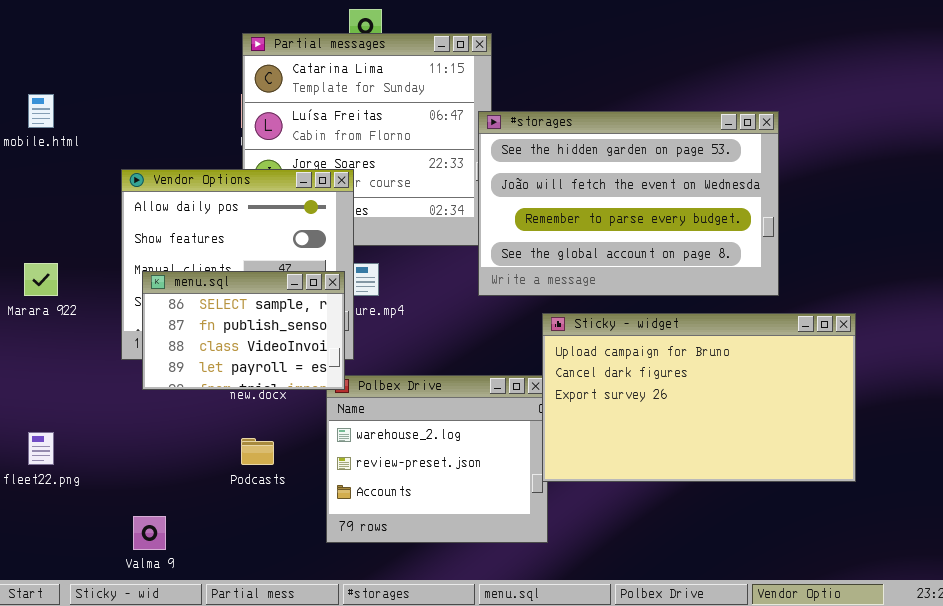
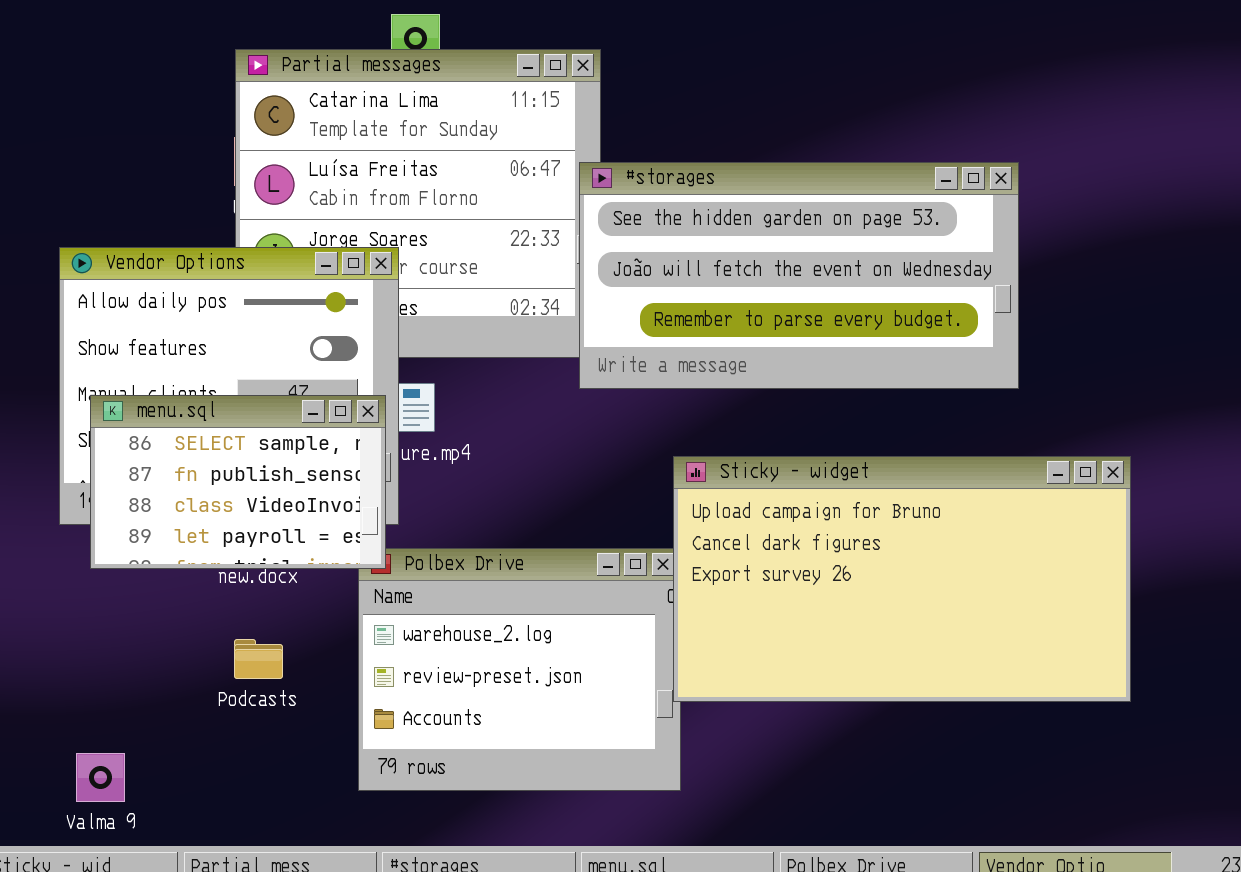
#storages: [478,111,779,296] -> [579,162,1019,389], resized

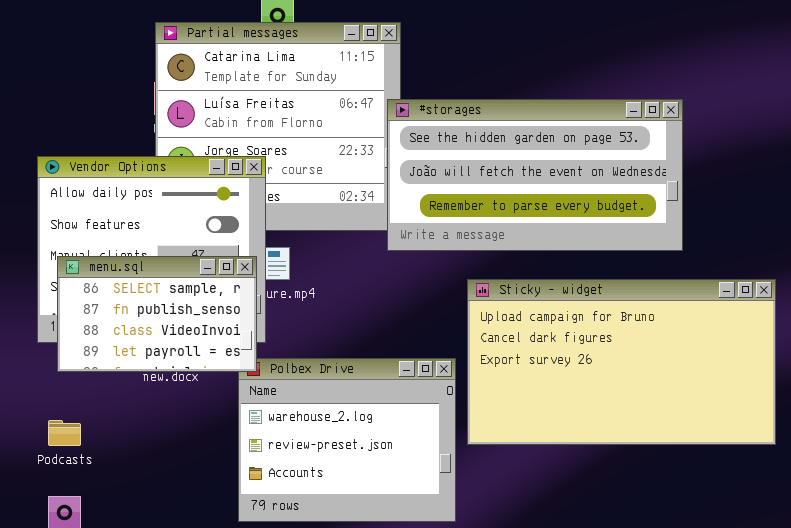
Sticky - widget: [673,456,1131,702] -> [467,279,776,445], moved
Podcasts: [234,639,283,679] -> [48,420,81,446], moved

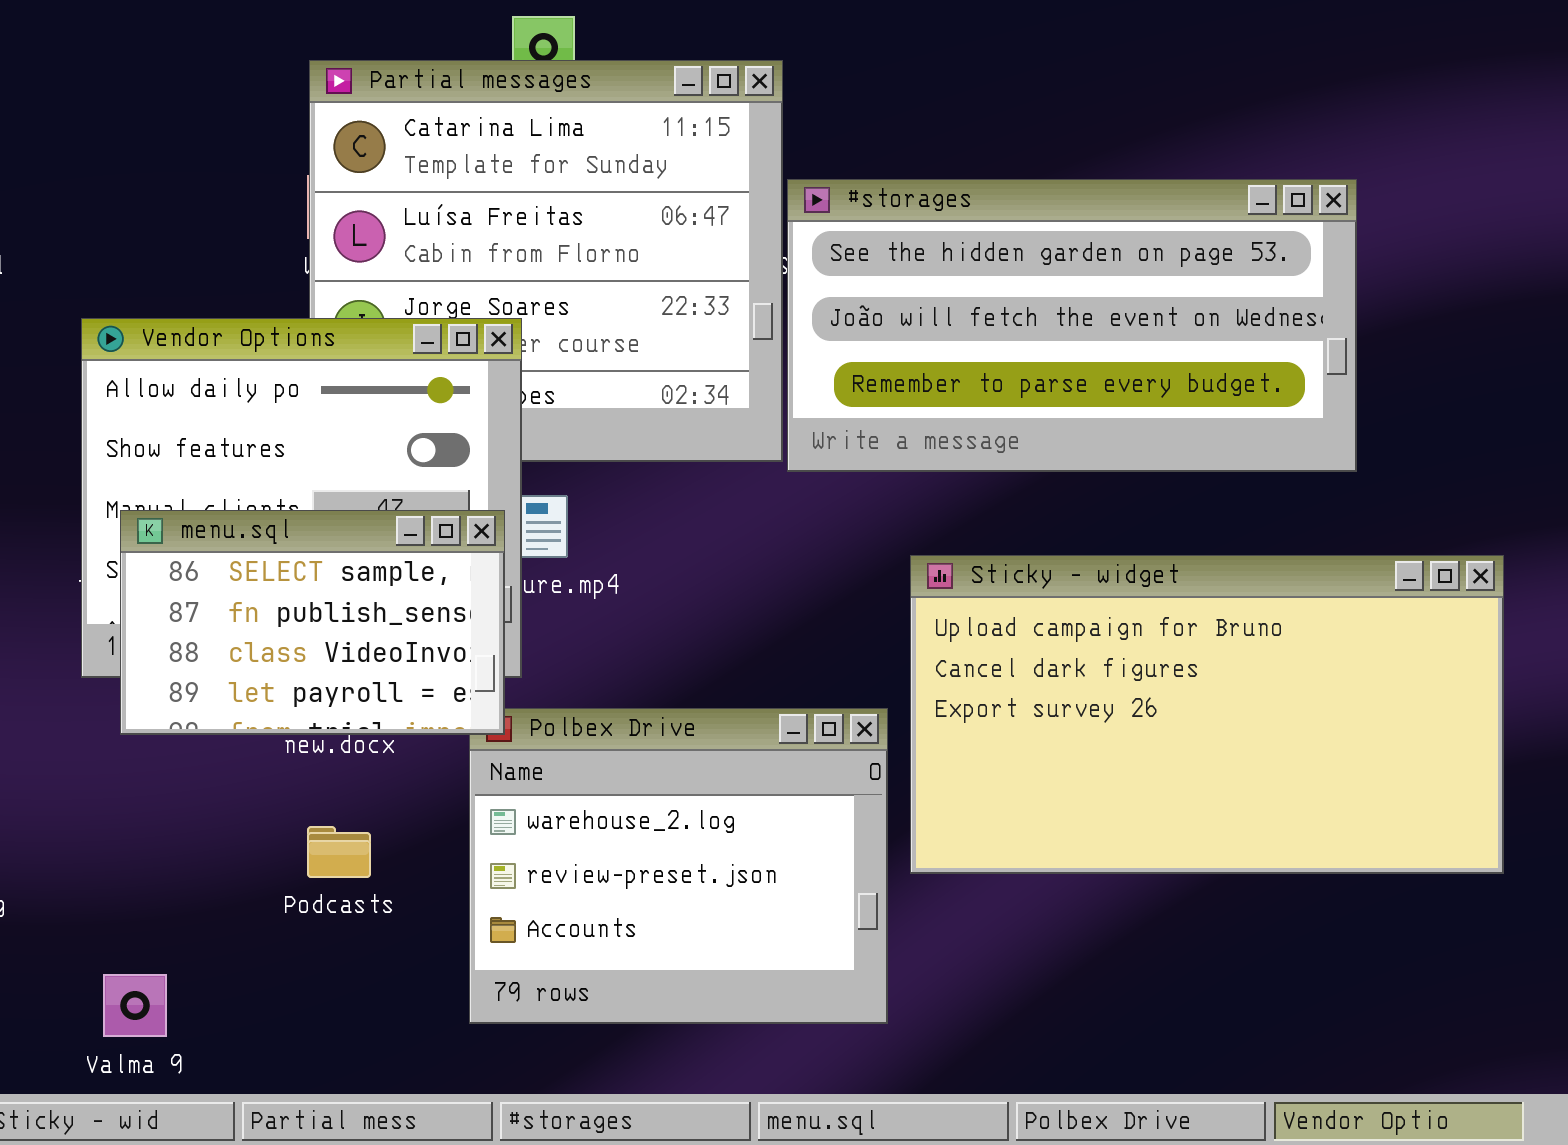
#storages: [387,99,683,251] -> [787,179,1357,472], moved
Podcasts: [48,420,81,446] -> [307,826,371,878], moved

